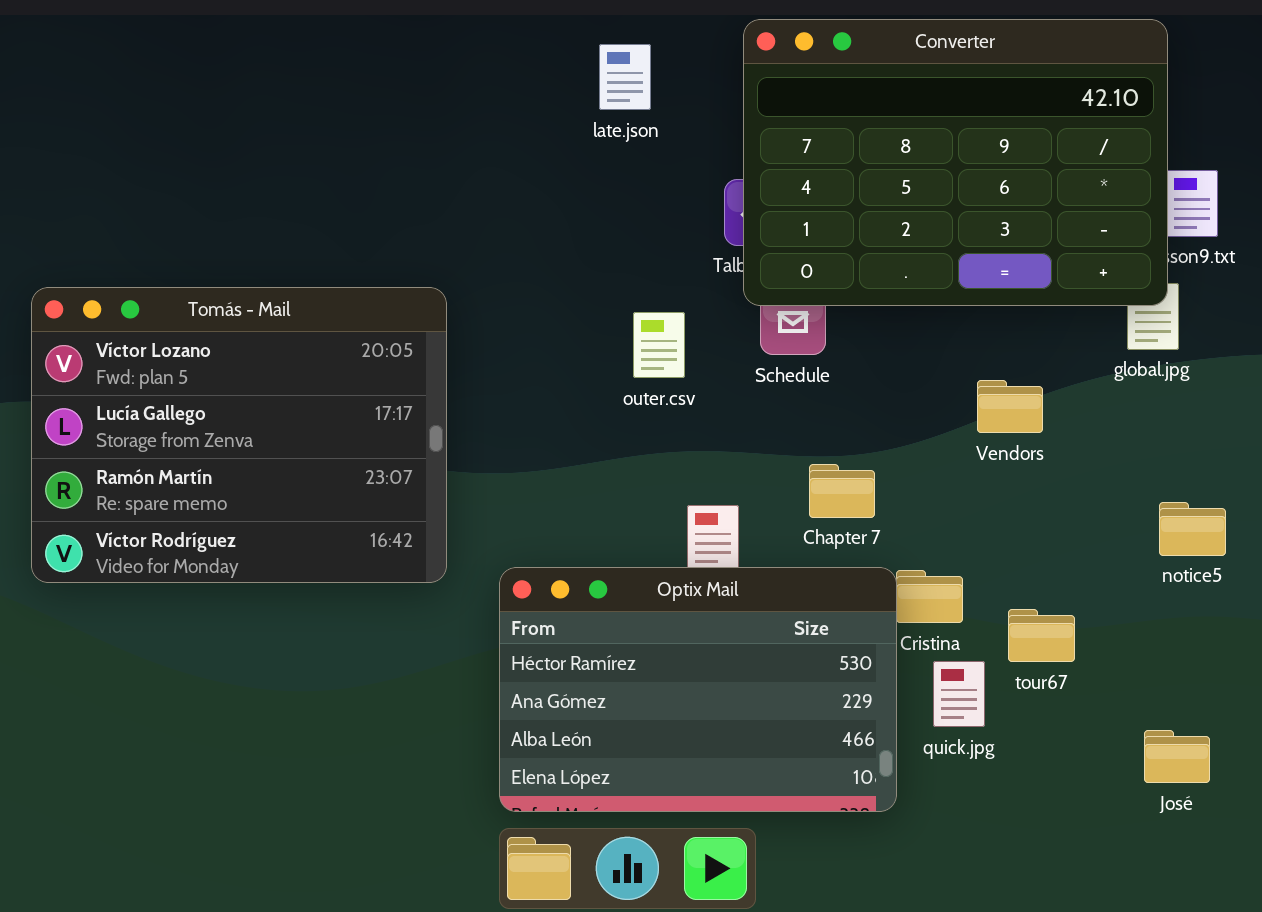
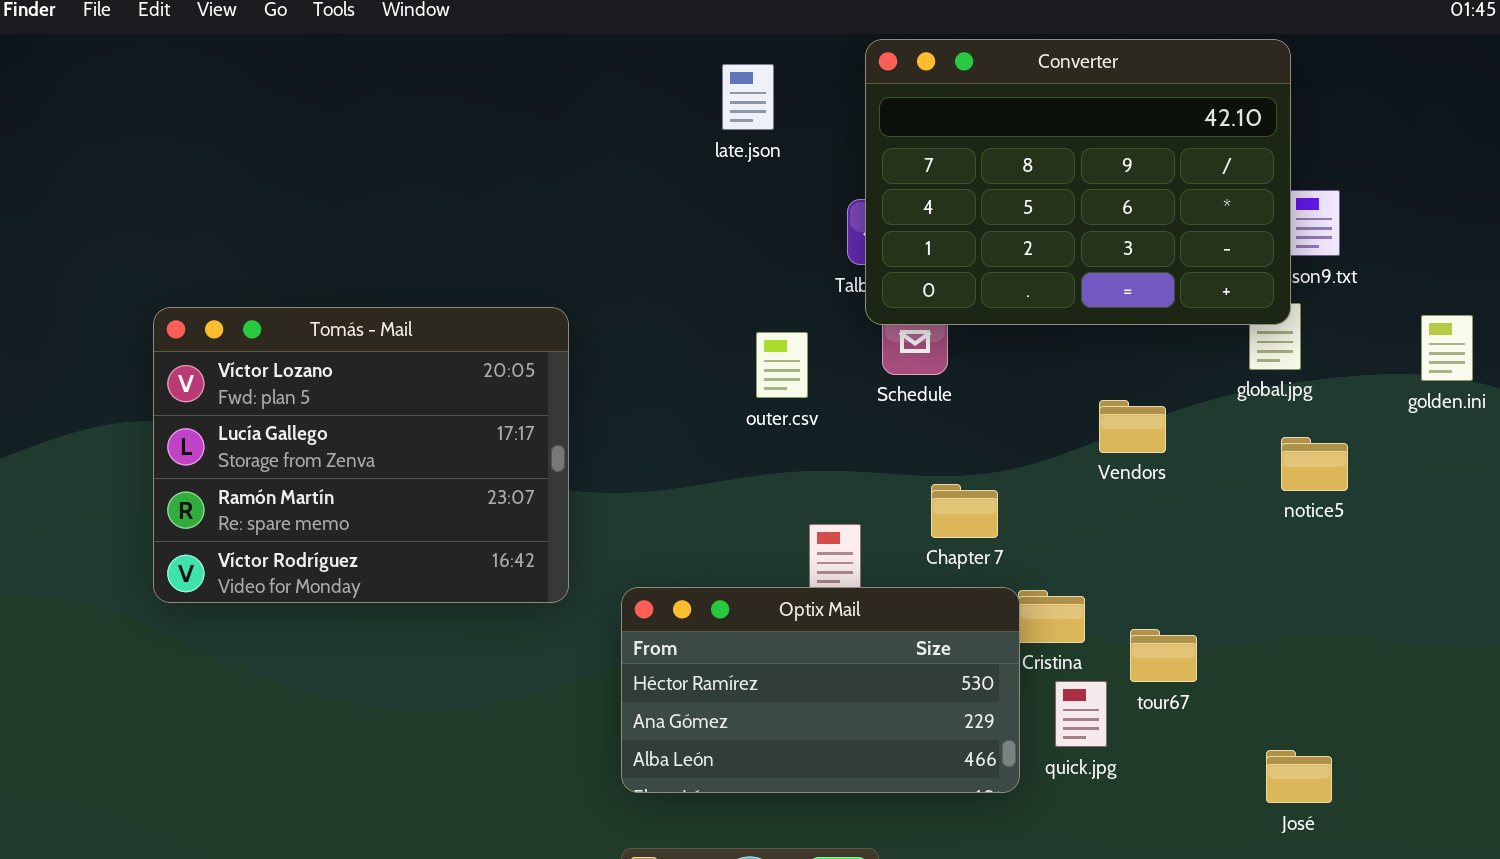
notice5: [1159,502,1226,556] -> [1281,437,1348,491], moved
Optix Mail: [499,567,897,812] -> [621,587,1020,793], resized

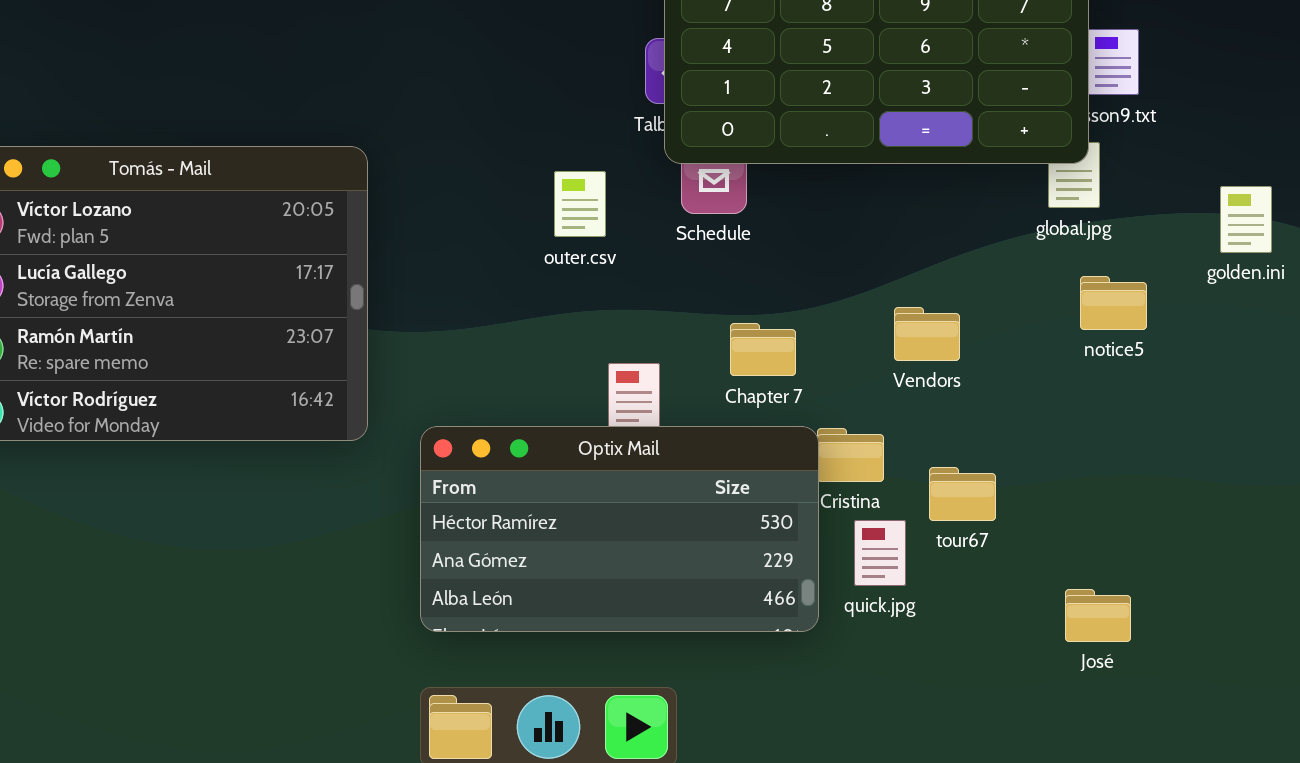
golden.ini: [1421,315,1473,381] -> [1220,186,1272,253], moved
Vendors: [1099,400,1166,453] -> [894,307,960,361], moved

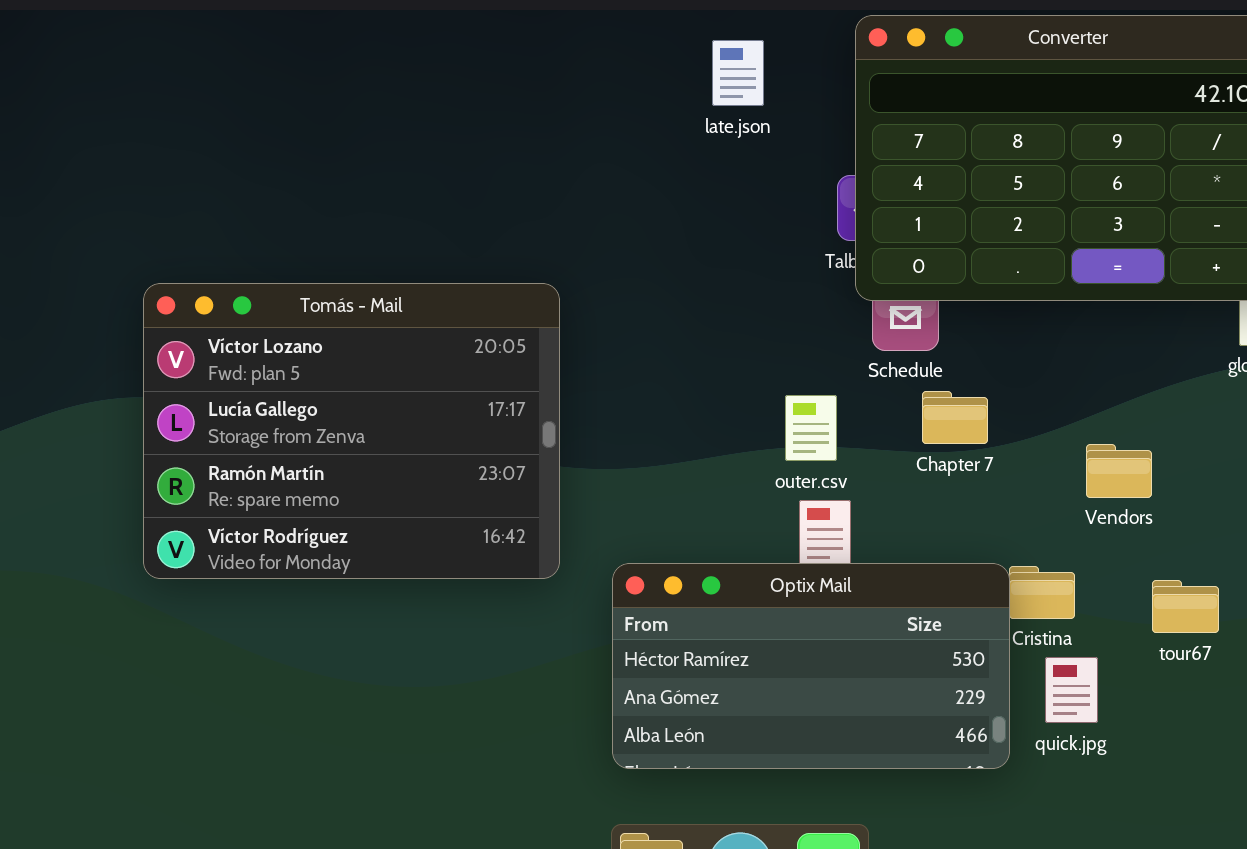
outer.csv: [554,171,606,237] -> [785,395,837,461], moved
Chapter 7: [730,323,796,376] -> [922,391,988,444], moved
tour67: [929,467,996,521] -> [1152,580,1219,633], moved

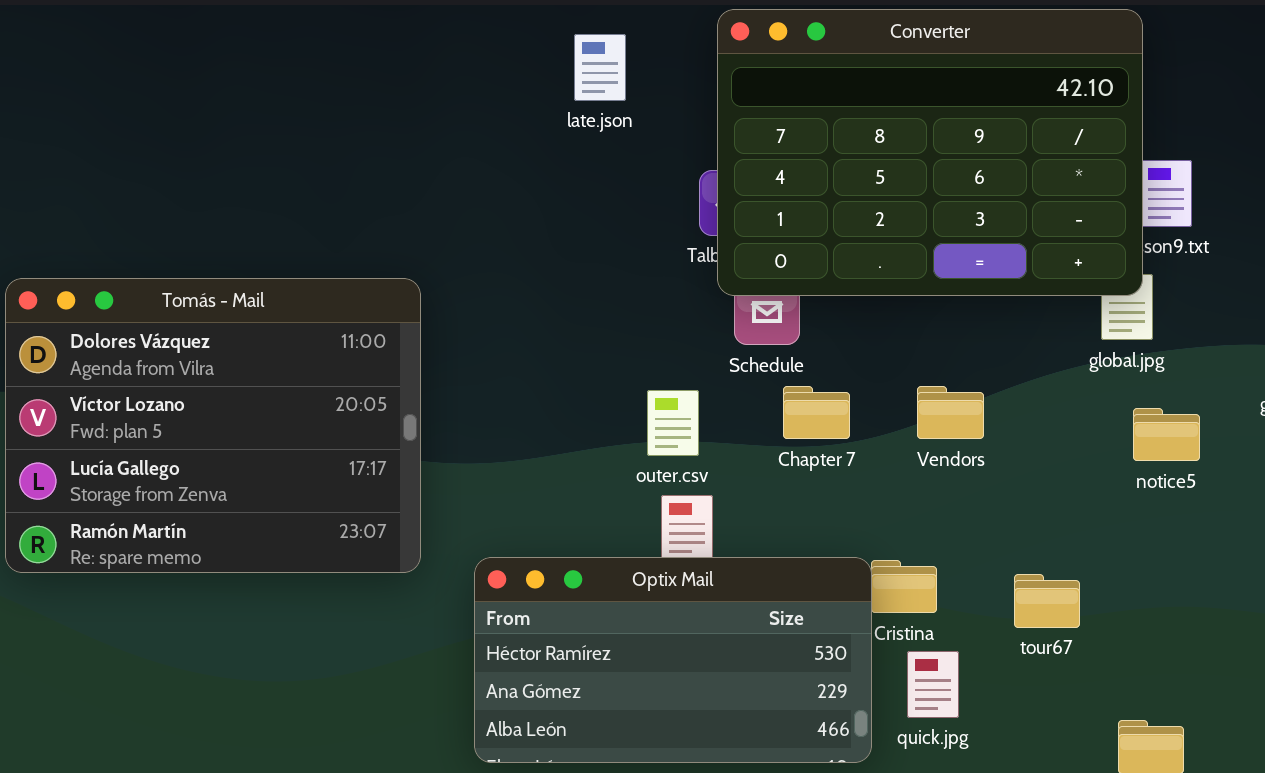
Tomás - Mail: [143,283,560,579] -> [5,278,421,573], scrolled up 1 row
Vendors: [1086,444,1152,498] -> [917,386,984,439], moved

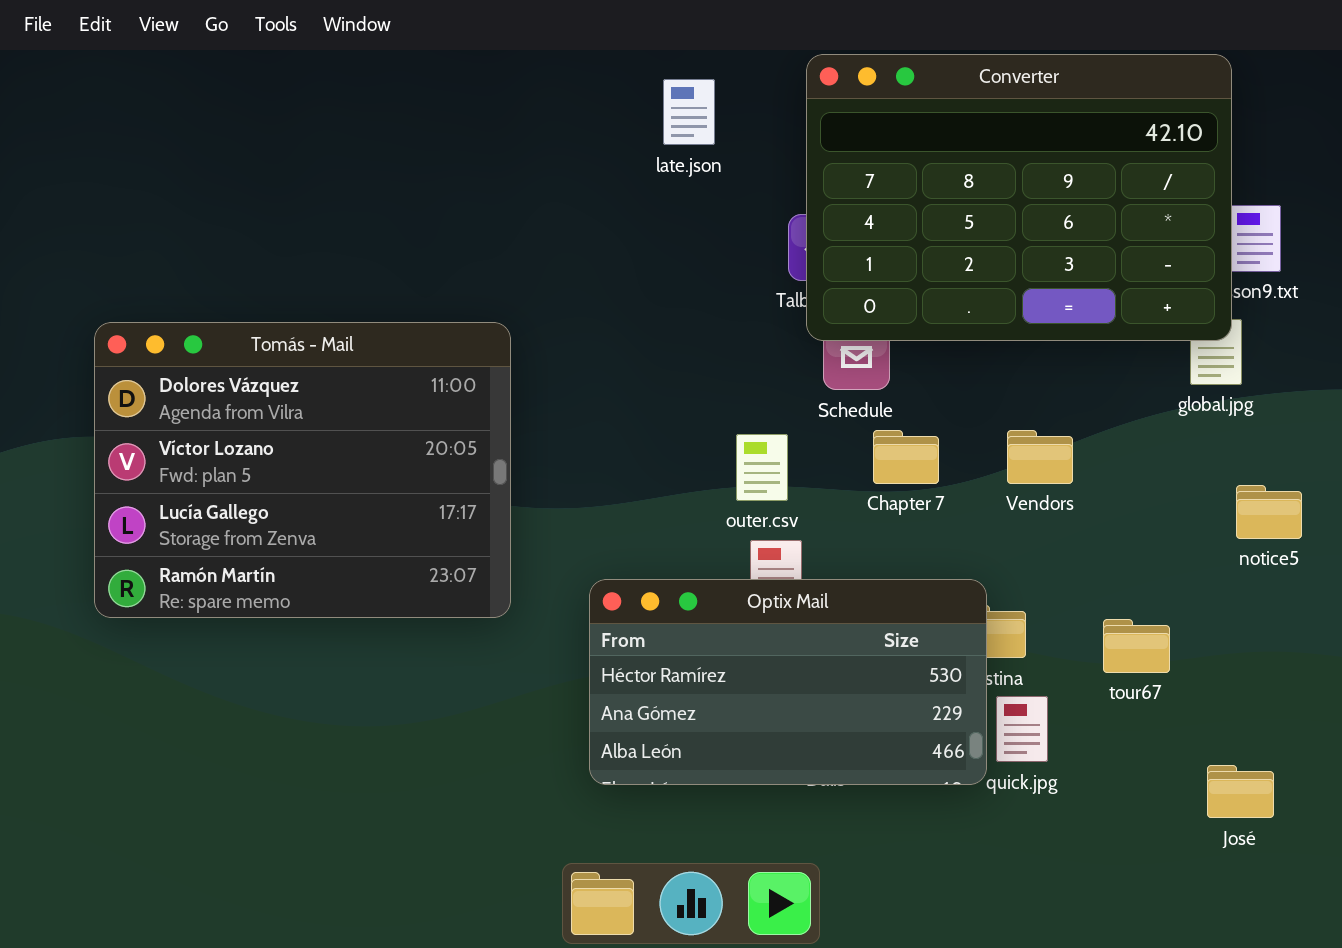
notice5: [1133,408,1200,461] -> [1236,485,1302,539], moved
Optix Mail: [474,557,872,763] -> [589,579,987,785], moved

